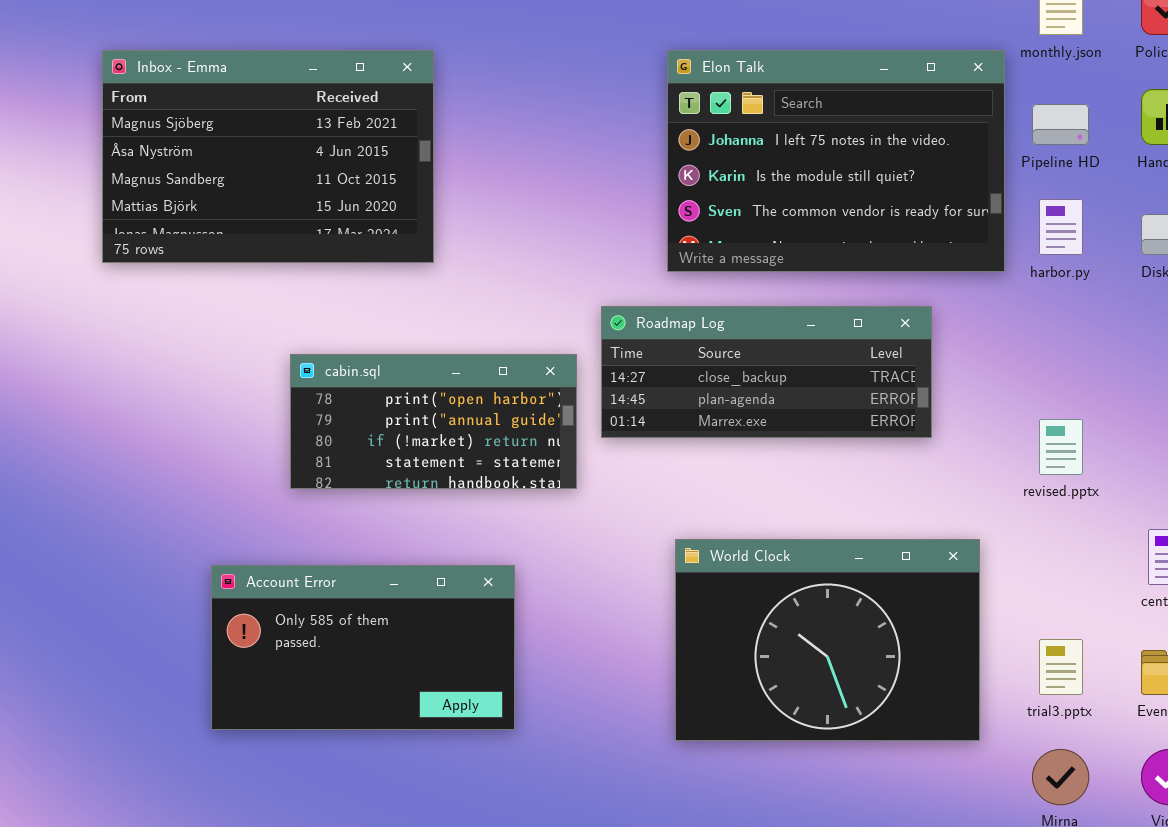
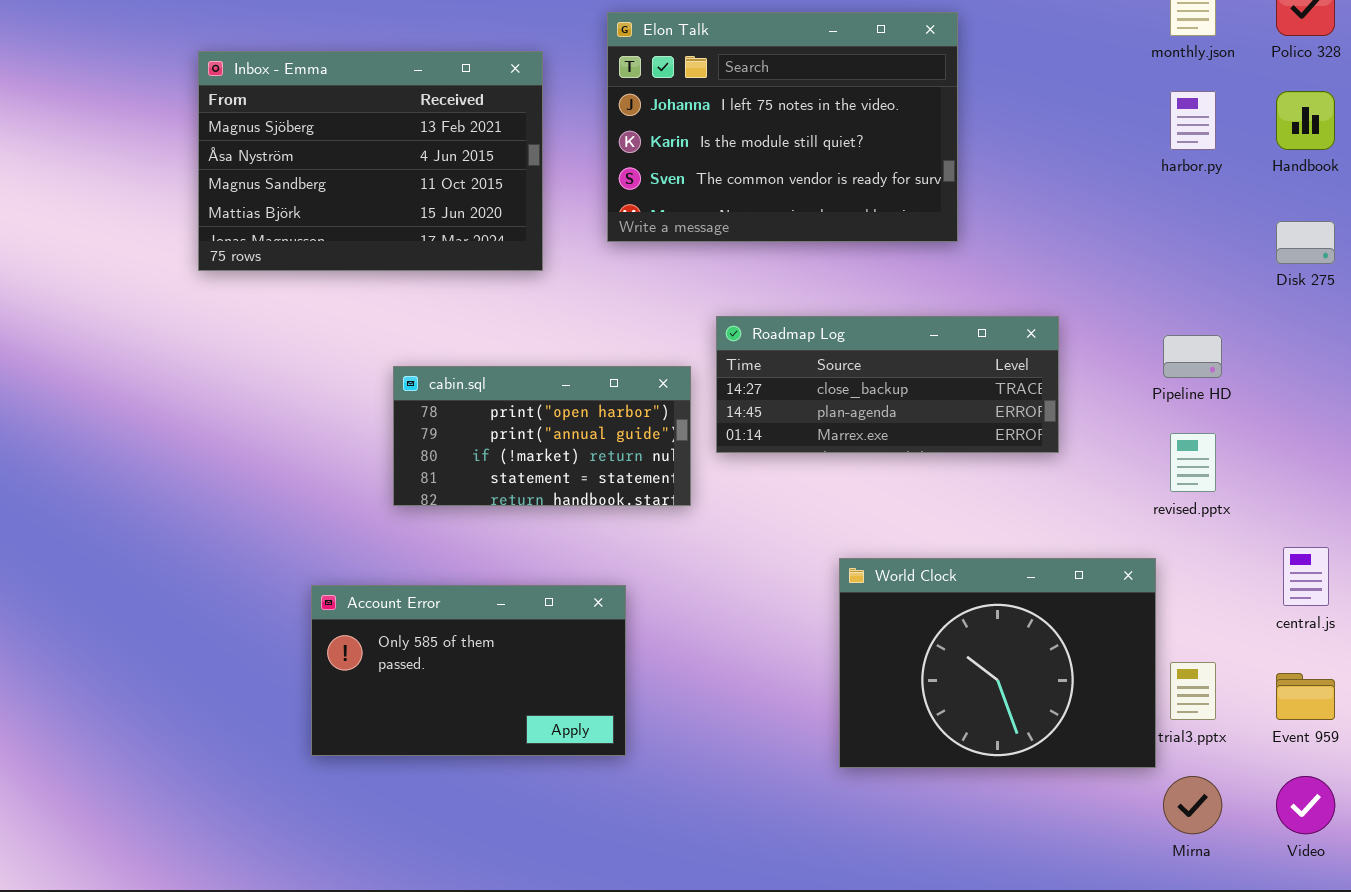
Elon Talk: [667,50,1005,272] -> [607,12,958,242], moved
Pipeline HD: [1032,104,1089,145] -> [1163,335,1222,378], moved
harbor.py: [1039,199,1083,255] -> [1170,91,1216,150], moved
World Clock: [675,539,980,741] -> [839,558,1156,768], moved

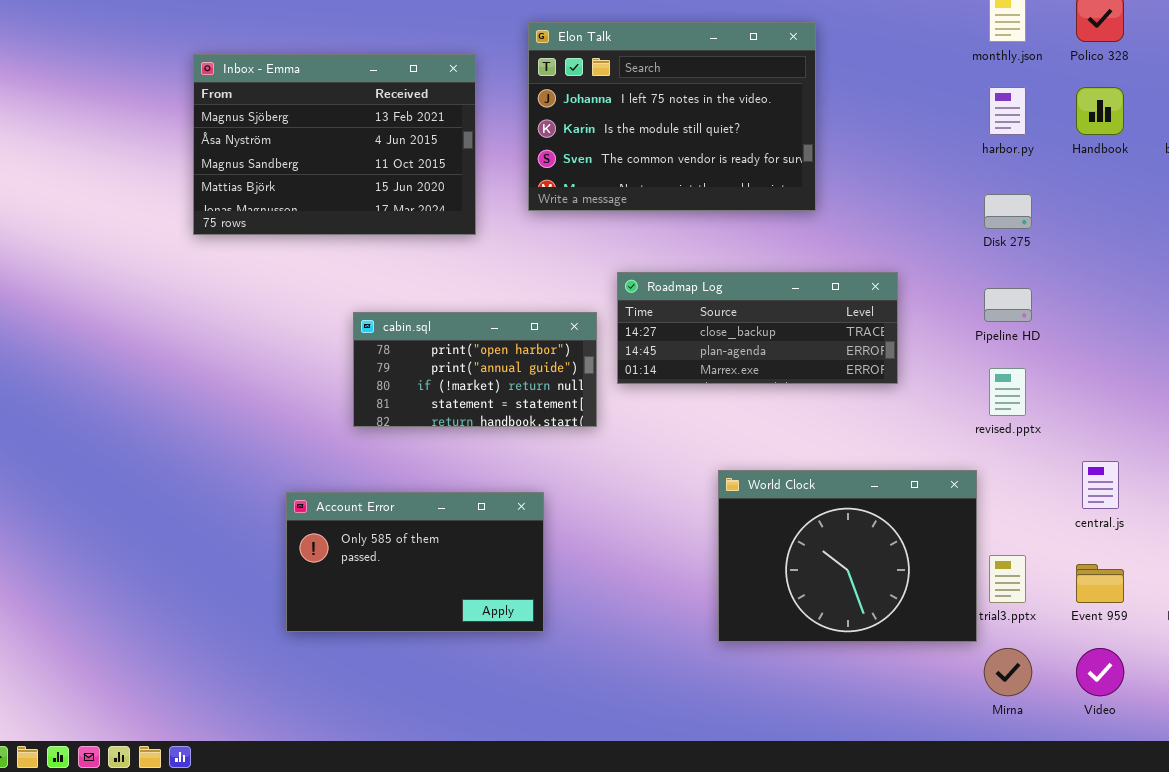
Disk 275: [1276,221,1335,264] -> [984,194,1032,229], moved

